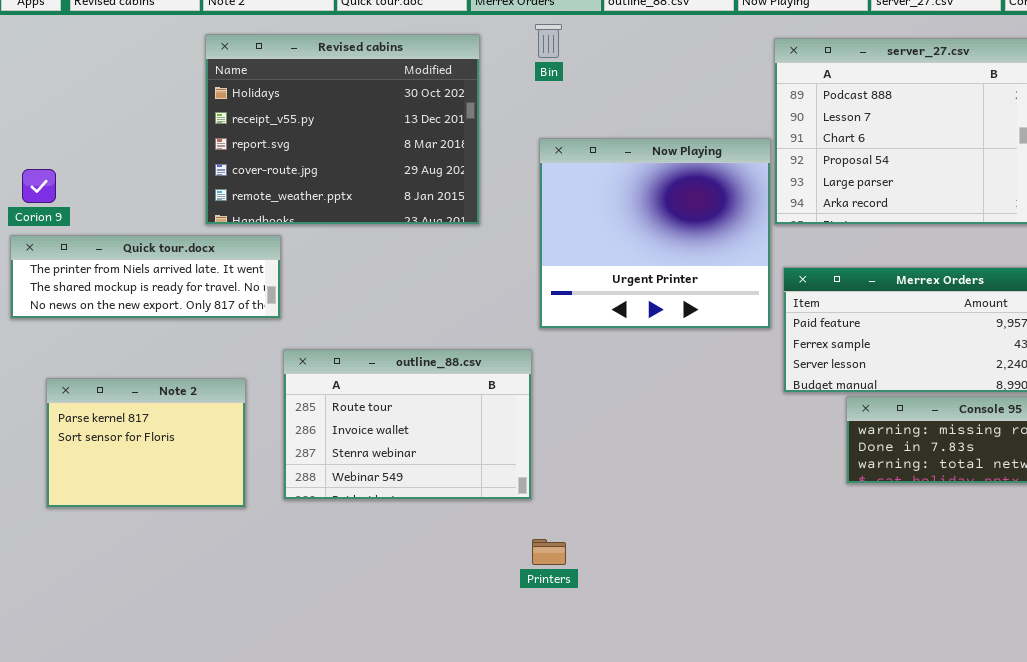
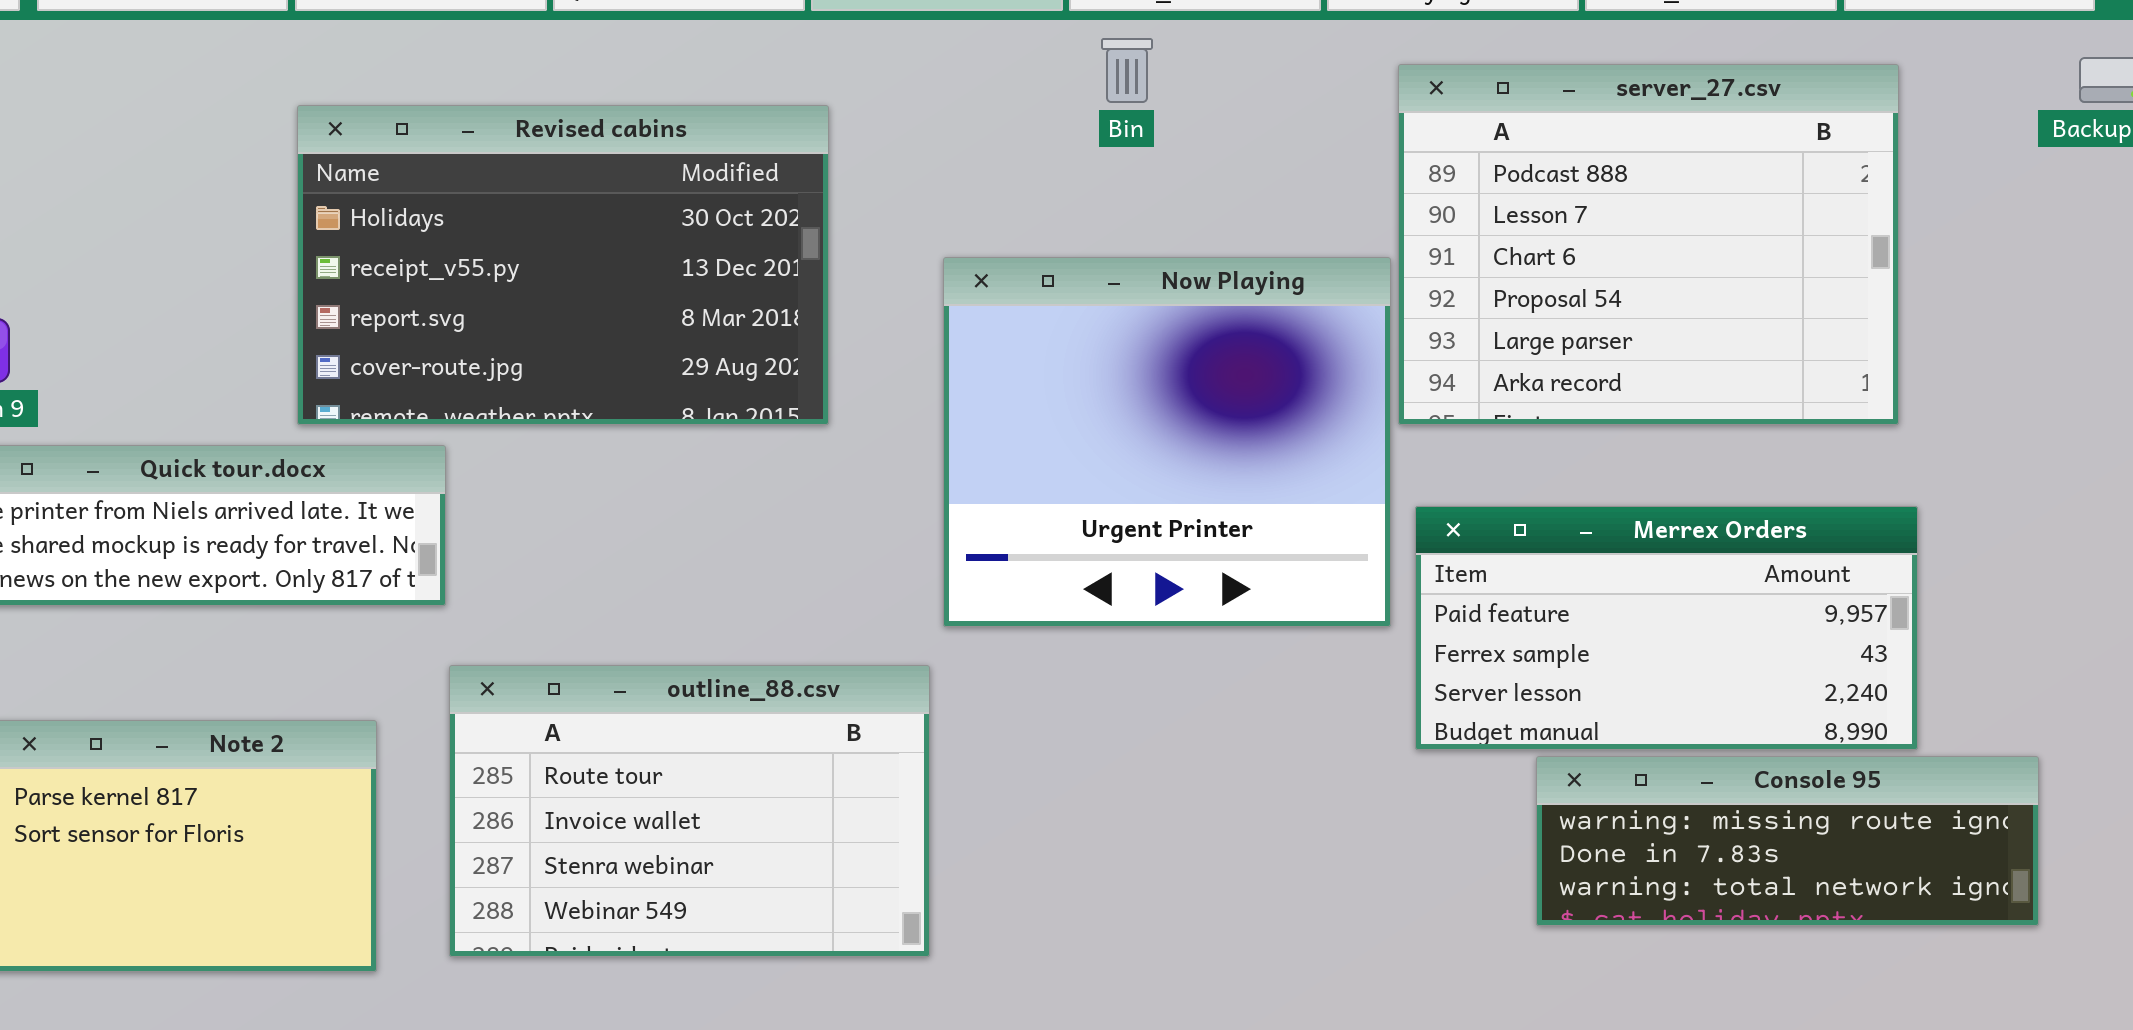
Bin: [535,24,562,58] -> [1101,38,1153,103], moved
Revised cabins: [205,34,480,225] -> [297,105,829,425], resized

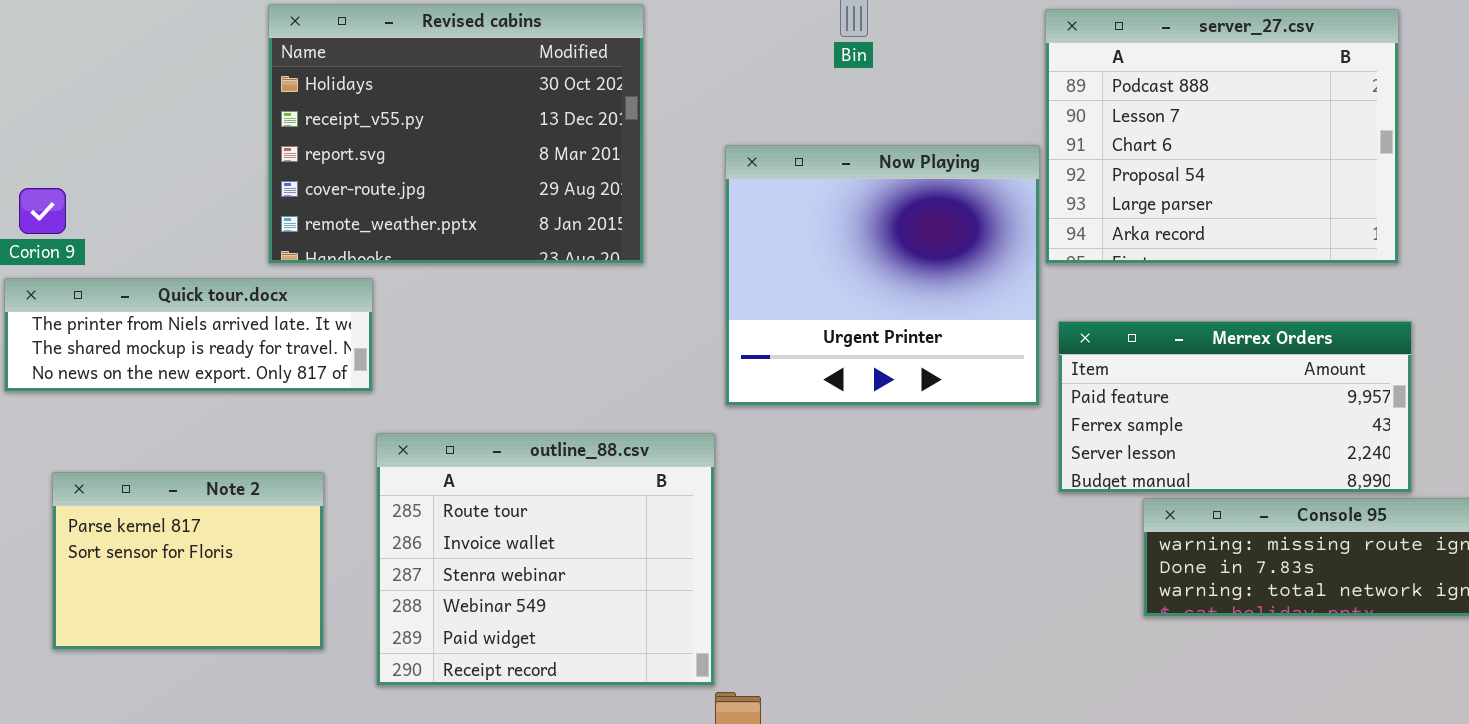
Revised cabins: [297,105,829,425] -> [268,4,644,264], resized
outline_88.csv: [449,665,930,957] -> [376,433,715,686], resized

